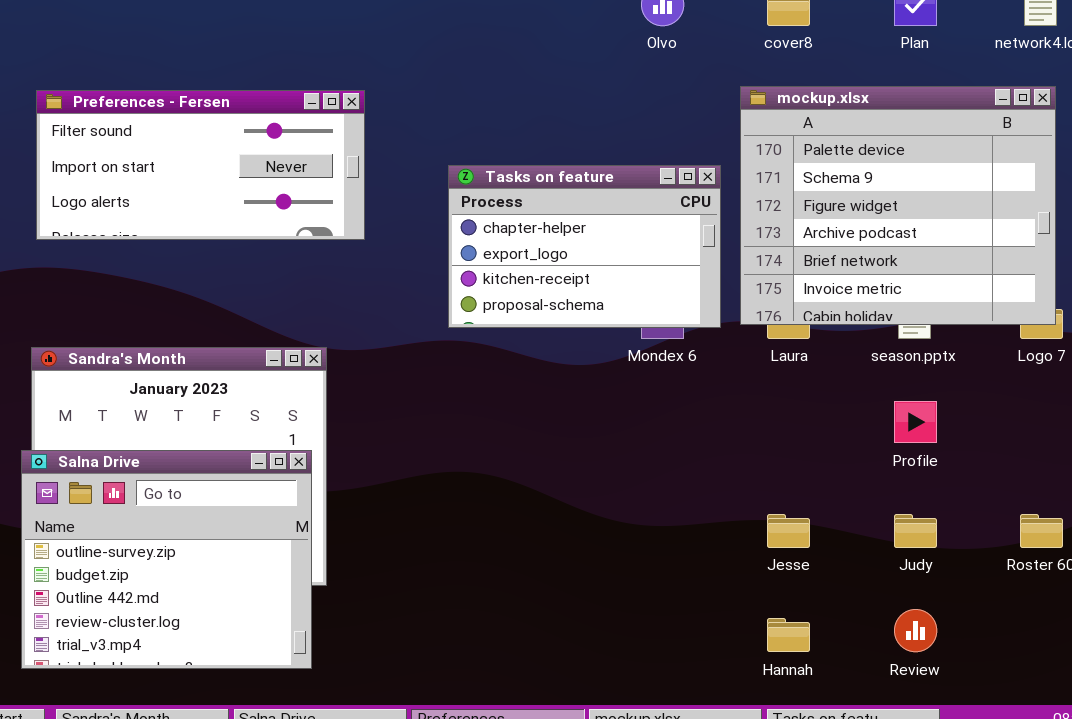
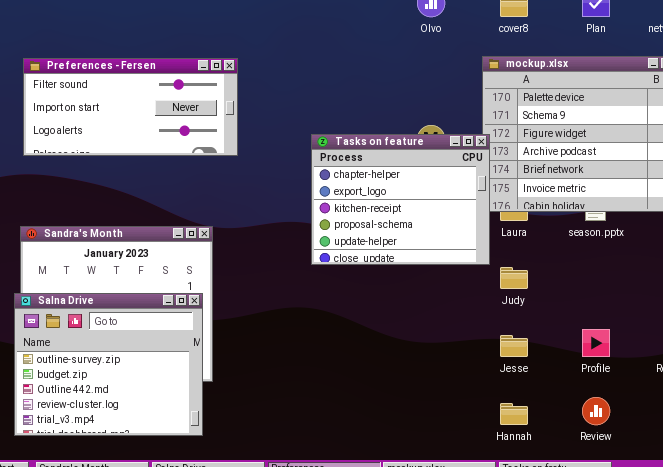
Tasks on feature: [448,165,721,328] -> [311,134,490,265], moved, resized
Profile: [894,401,937,443] -> [582,329,610,357], moved
Judy: [894,514,937,548] -> [500,267,528,289], moved

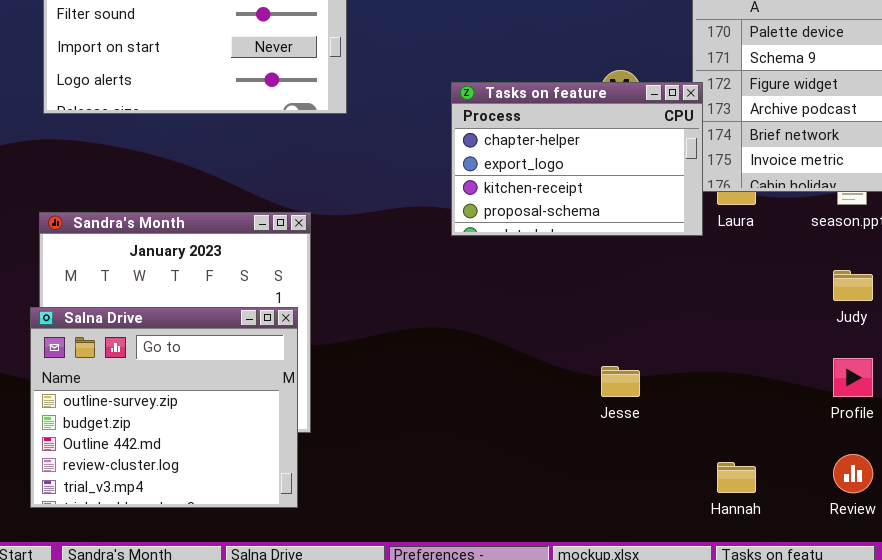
Tasks on feature: [311,134,490,265] -> [451,82,703,236], resized
Judy: [500,267,528,289] -> [833,270,873,301], moved
Jesse: [500,335,528,357] -> [601,366,640,397], moved

